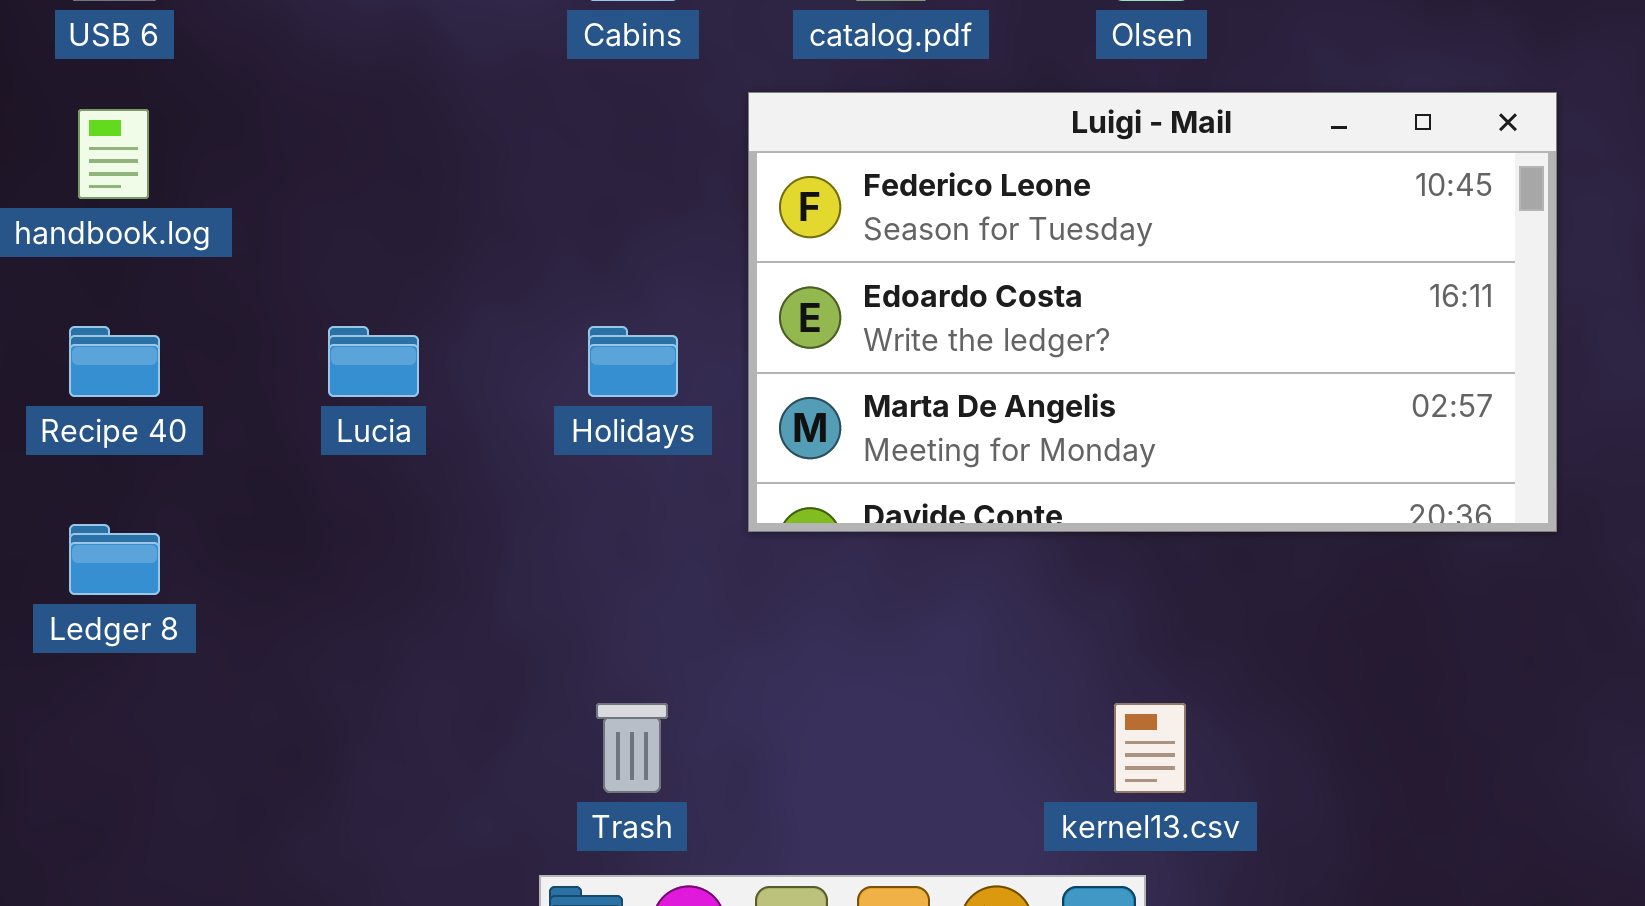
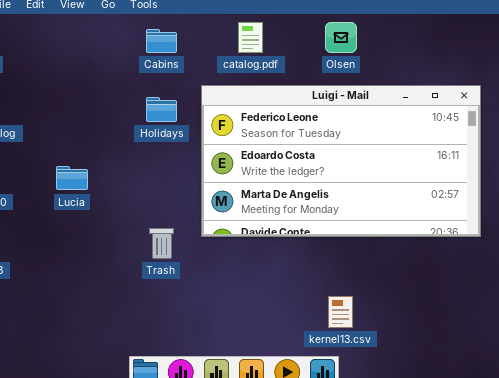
Holidays: [588,326,678,397] -> [146,97,177,122], moved
Trash: [596,703,668,793] -> [149,228,174,259], moved

